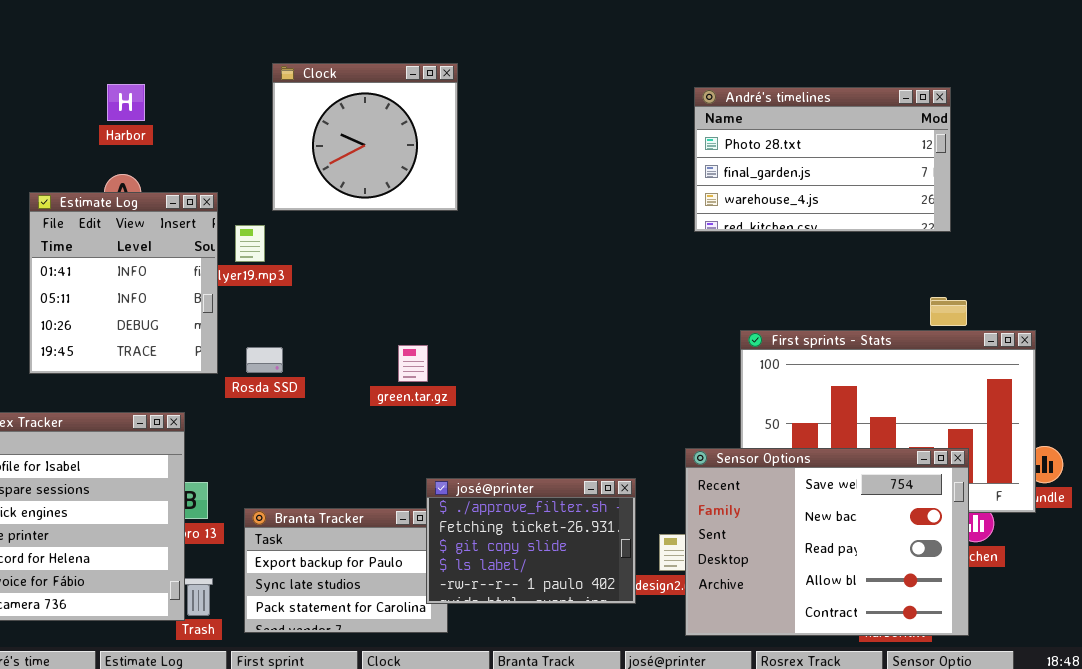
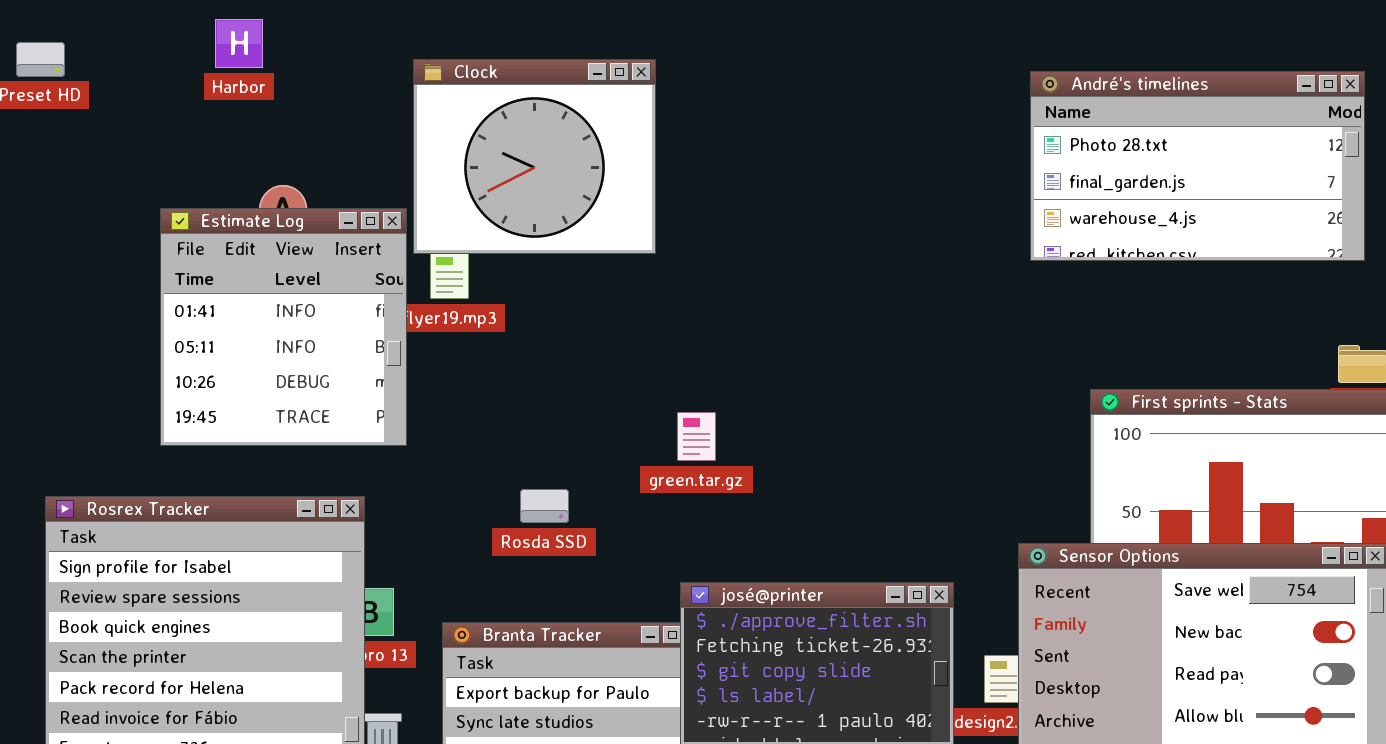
Clock: [272,63,458,211] -> [413,59,656,254], moved
Harbor: [107,84,145,121] -> [215,19,263,68], moved
green.tar.gz: [398,345,428,382] -> [677,412,716,461], moved
Rosda SSD: [246,347,283,373] -> [520,489,569,523], moved

